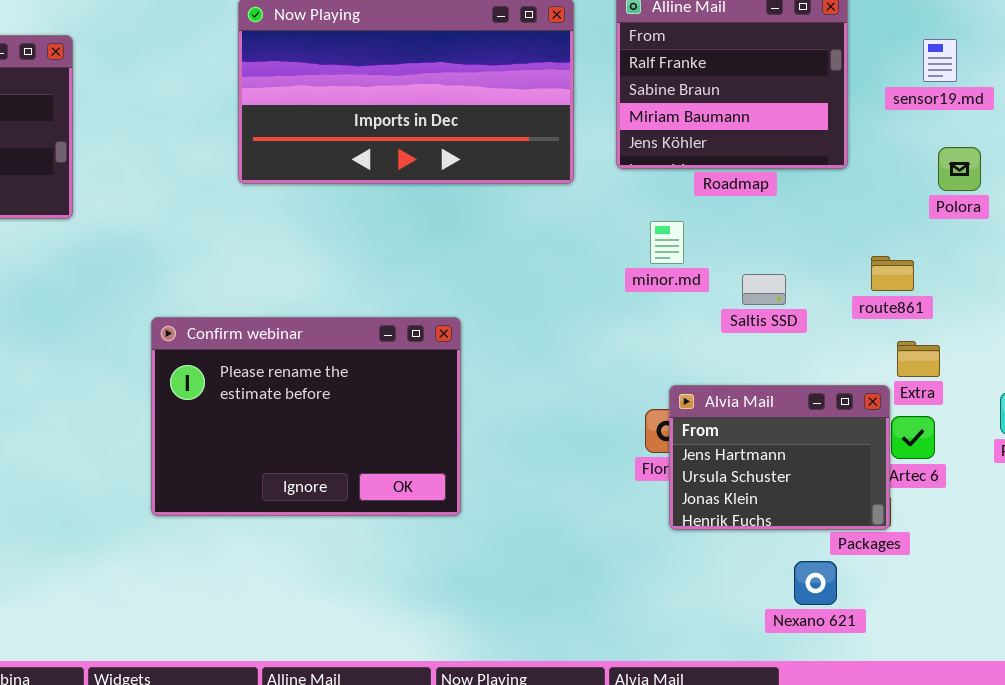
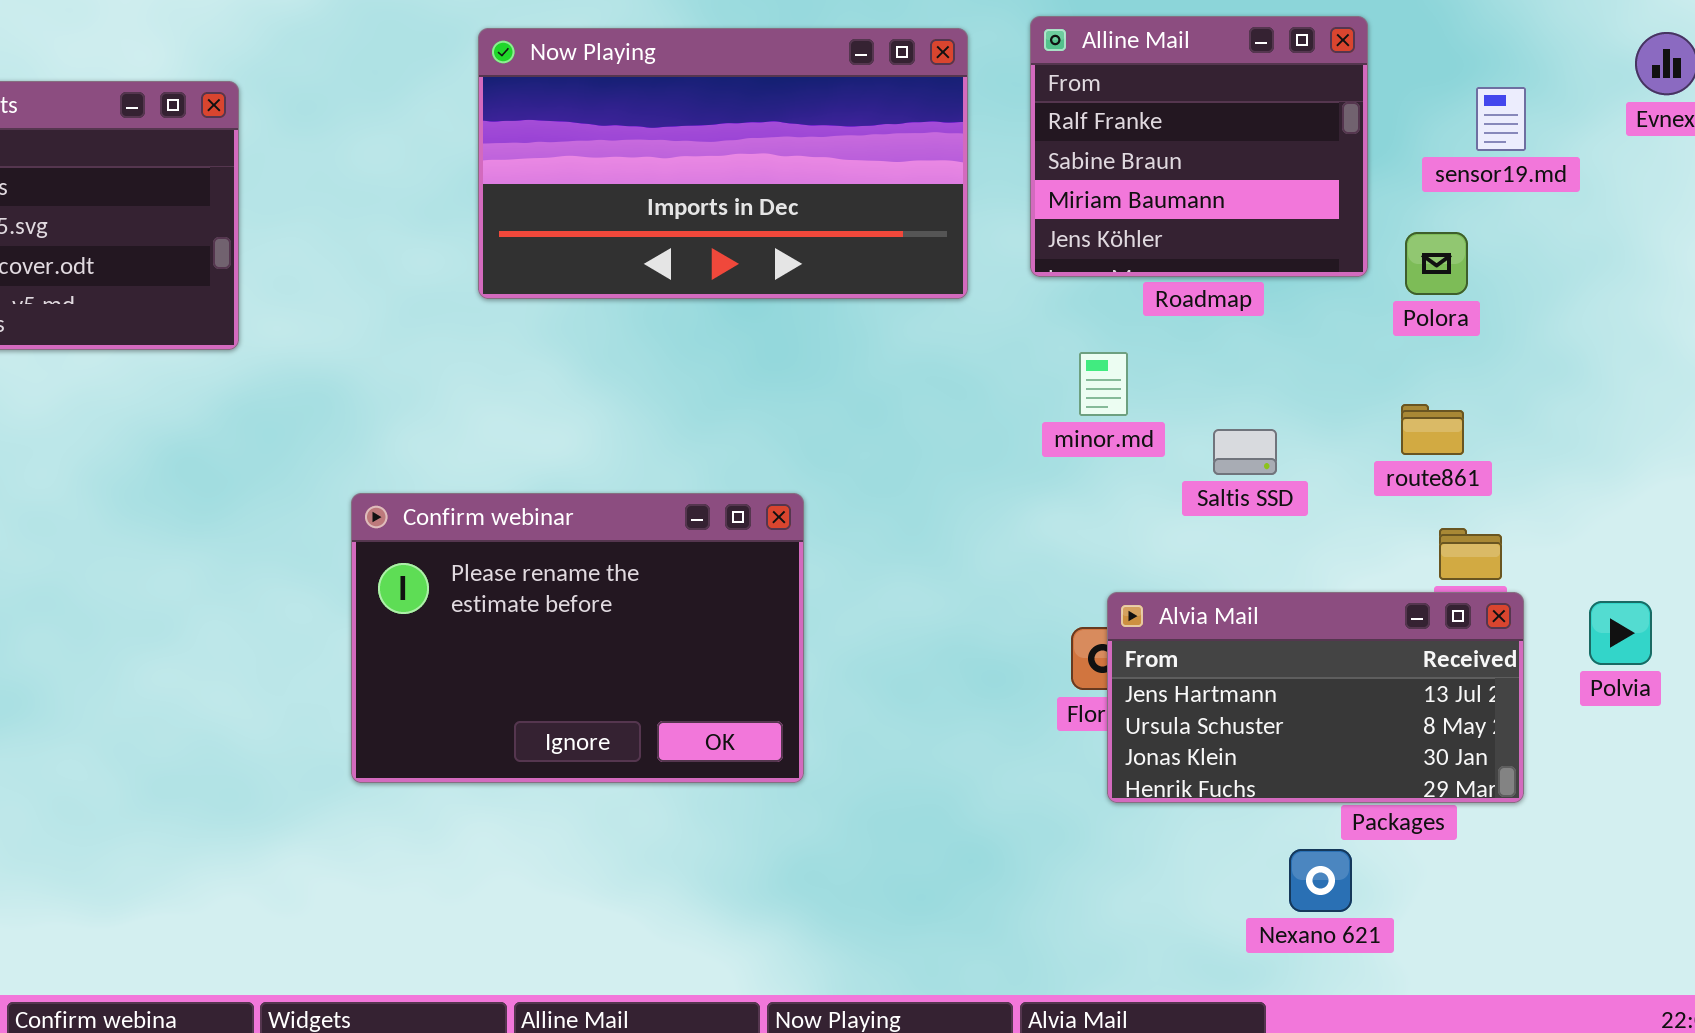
Polora: [938,147,981,191] -> [1405,232,1468,295], moved
Alvia Mail: [669,385,890,530] -> [1107,592,1524,803], resized

